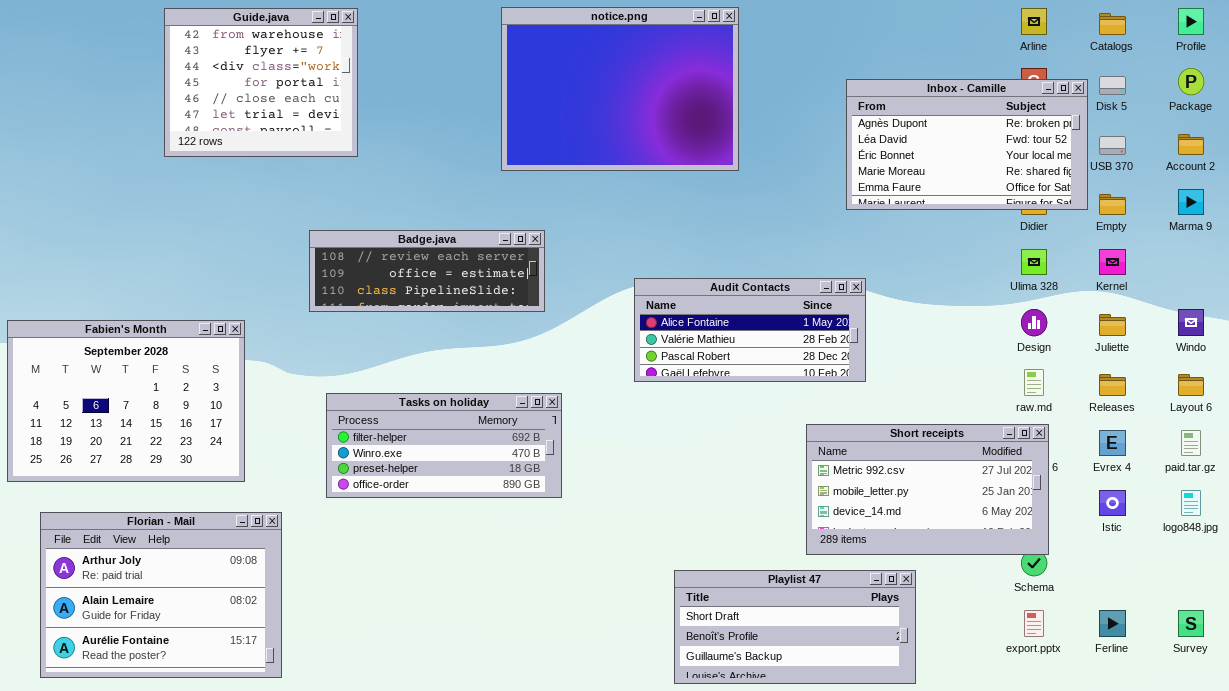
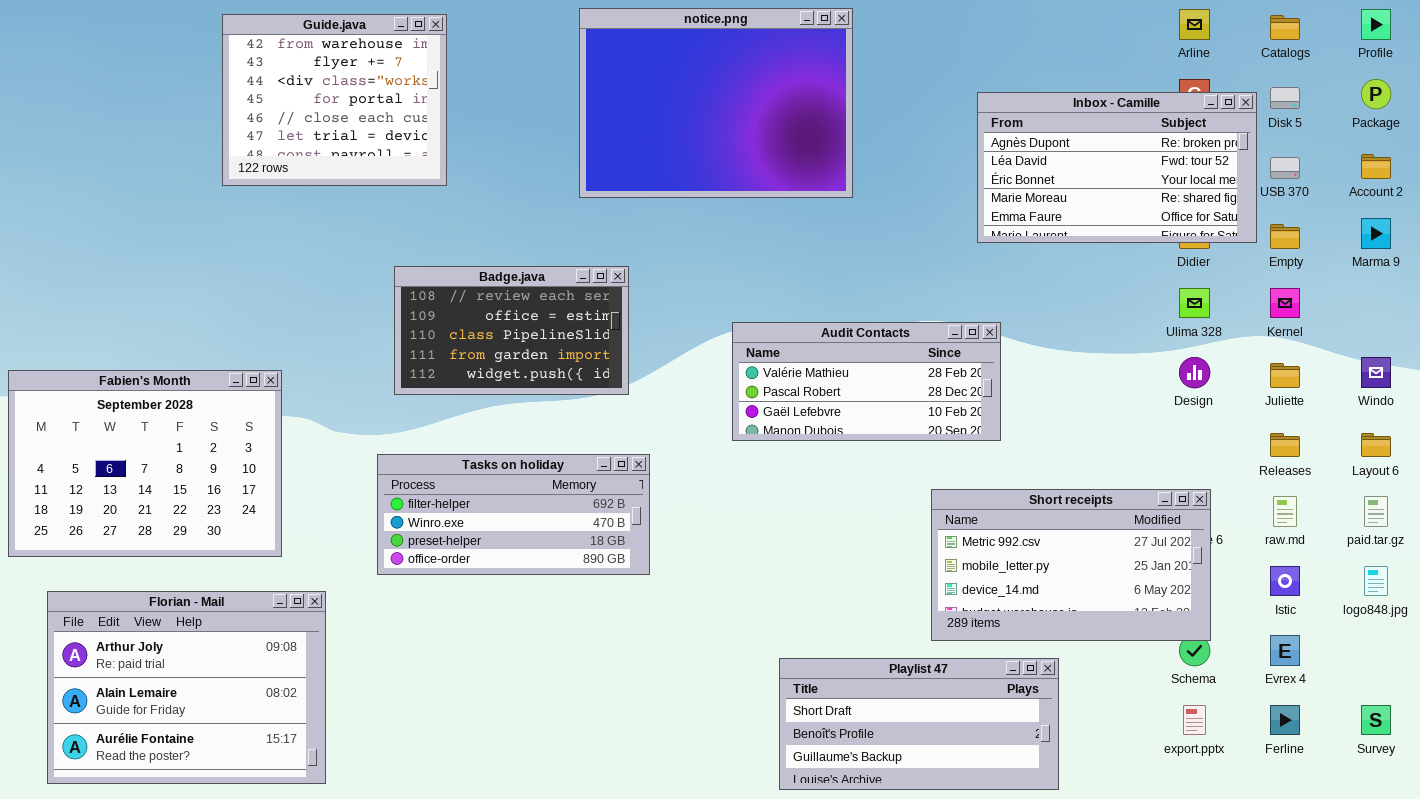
Guide.java: [164,8,358,157] -> [222,14,447,186], moved
Badge.java: [309,230,545,312] -> [394,266,629,395], resized
Audit Contacts: [634,278,866,382] -> [732,322,1001,441], scrolled down 1 row
raw.md: [1024,369,1044,396] -> [1273,496,1297,527], moved
Evrex 4: [1099,430,1126,456] -> [1270,635,1300,666], moved

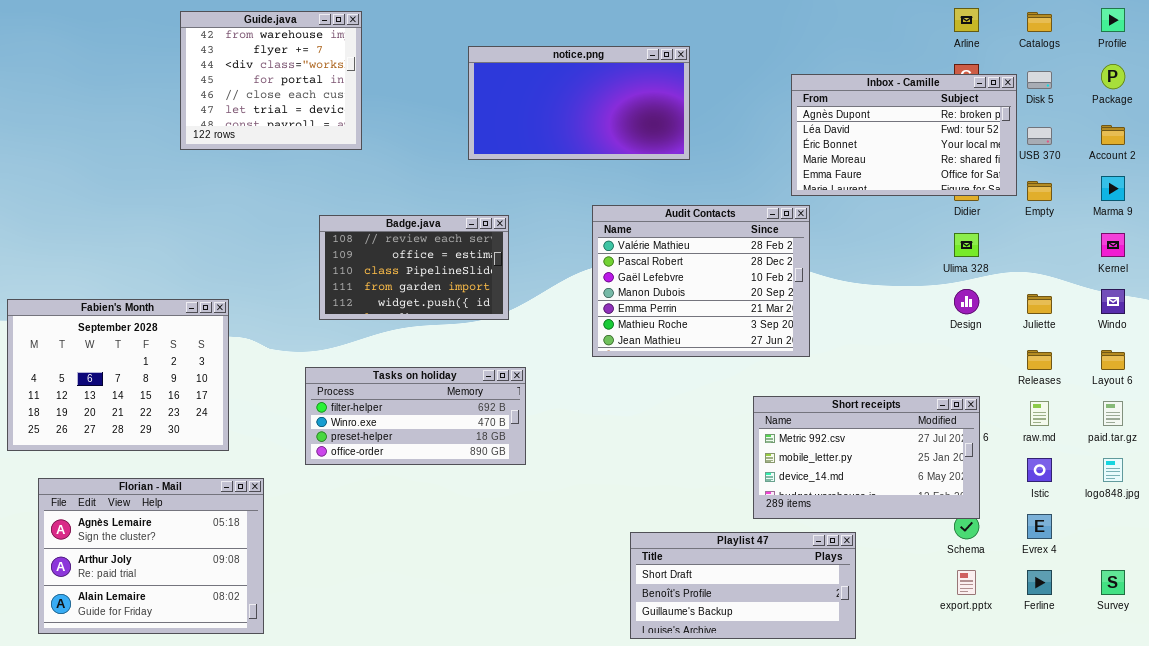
notice.png: [579,8,853,198] -> [468,46,690,160], resized
Kernel: [1270,288,1300,318] -> [1101,233,1125,257], moved
Audit Contacts: [732,322,1001,441] -> [592,205,810,357], resized
Florian - Mail: [47,591,326,784] -> [38,478,264,634], scrolled up 1 row

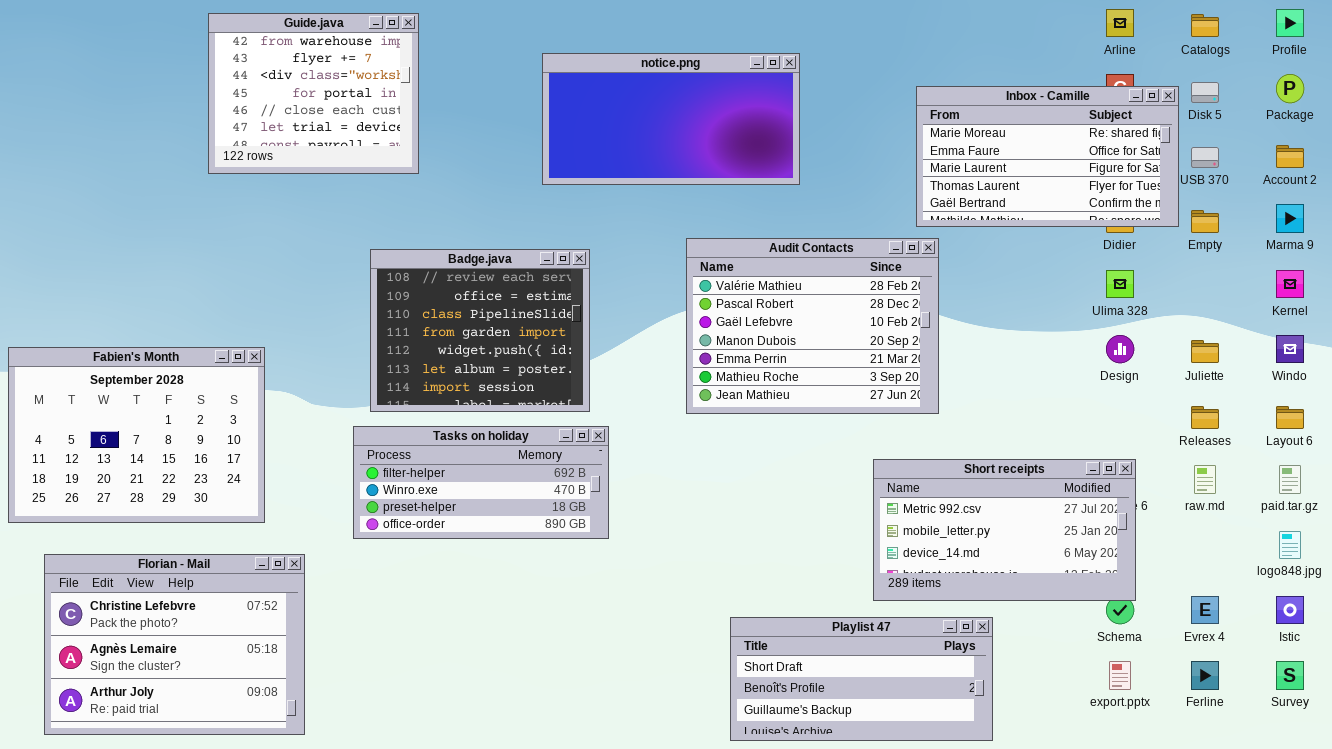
Inbox - Camille: [791,74,1017,196] -> [916,86,1179,227], scrolled down 3 rows
Badge.java: [319,215,509,320] -> [370,249,590,412], resized
Istic: [1027,458,1052,482] -> [1276,596,1304,624], moved
Florian - Mail: [38,478,264,634] -> [44,554,305,735], scrolled up 1 row

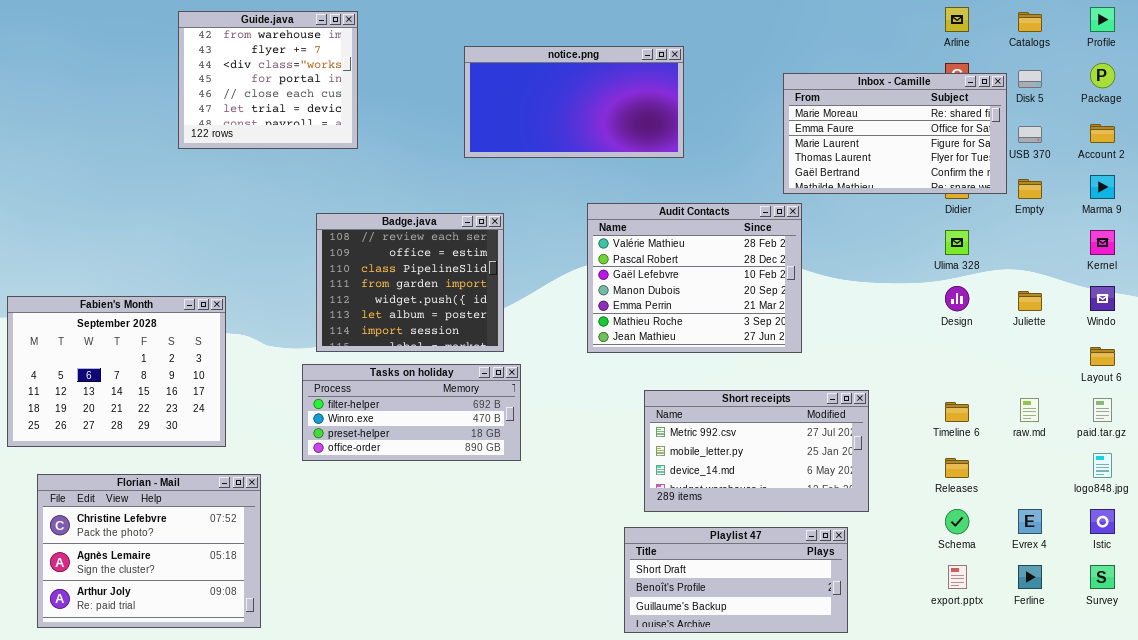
Releases: [1191,406,1219,429] -> [945,458,969,478], moved
Short receipts: [873,459,1136,601] -> [644,390,869,512], moved

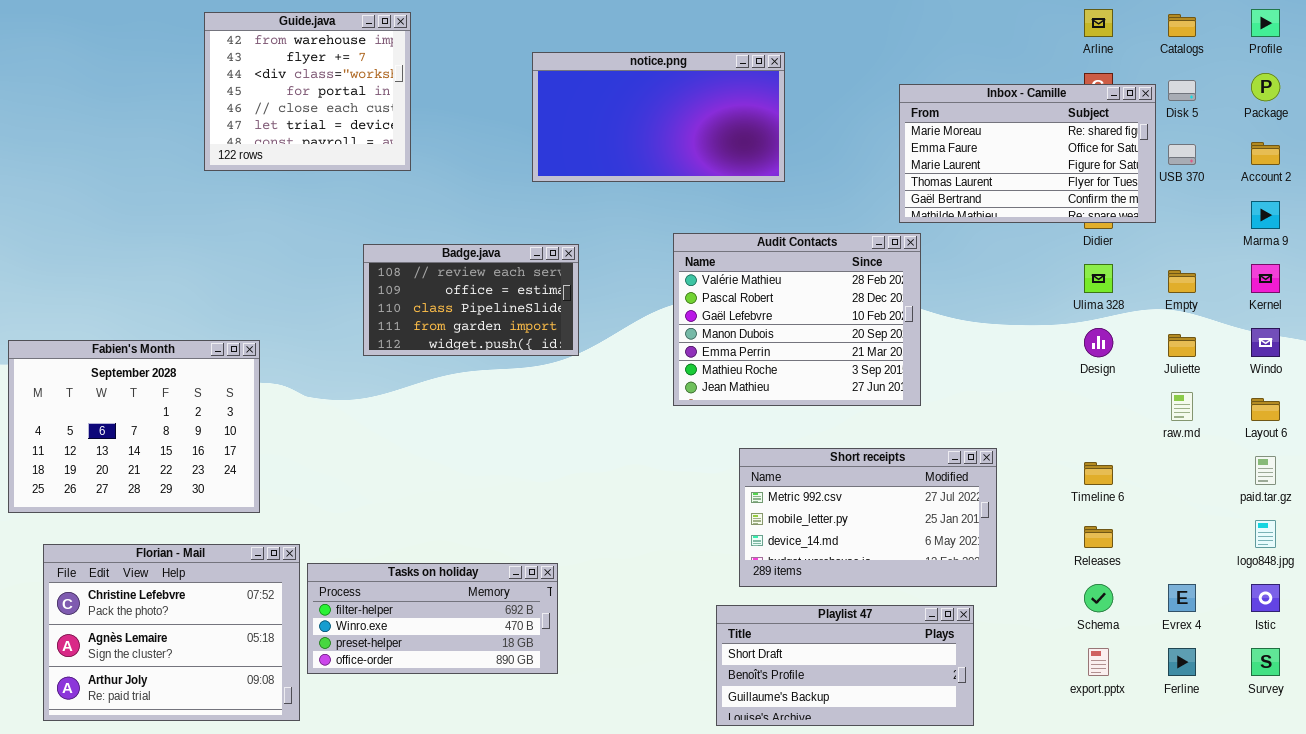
Empty: [1018,179,1042,199] -> [1168,270,1196,293], moved
Badge.java: [316,213,504,352] -> [363,244,579,356], resized
Tasks on holiday: [302,364,521,461] -> [307,563,558,674], moved
raw.md: [1020,398,1039,422] -> [1171,392,1193,421], moved

